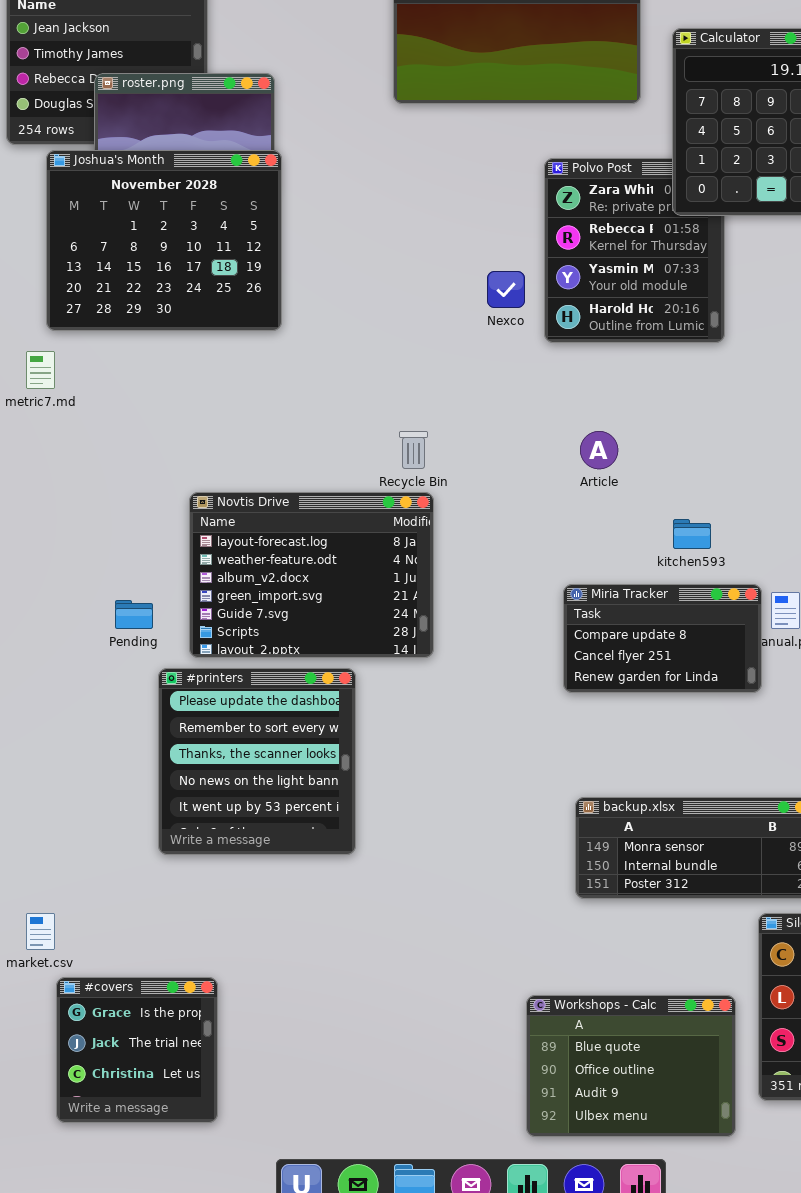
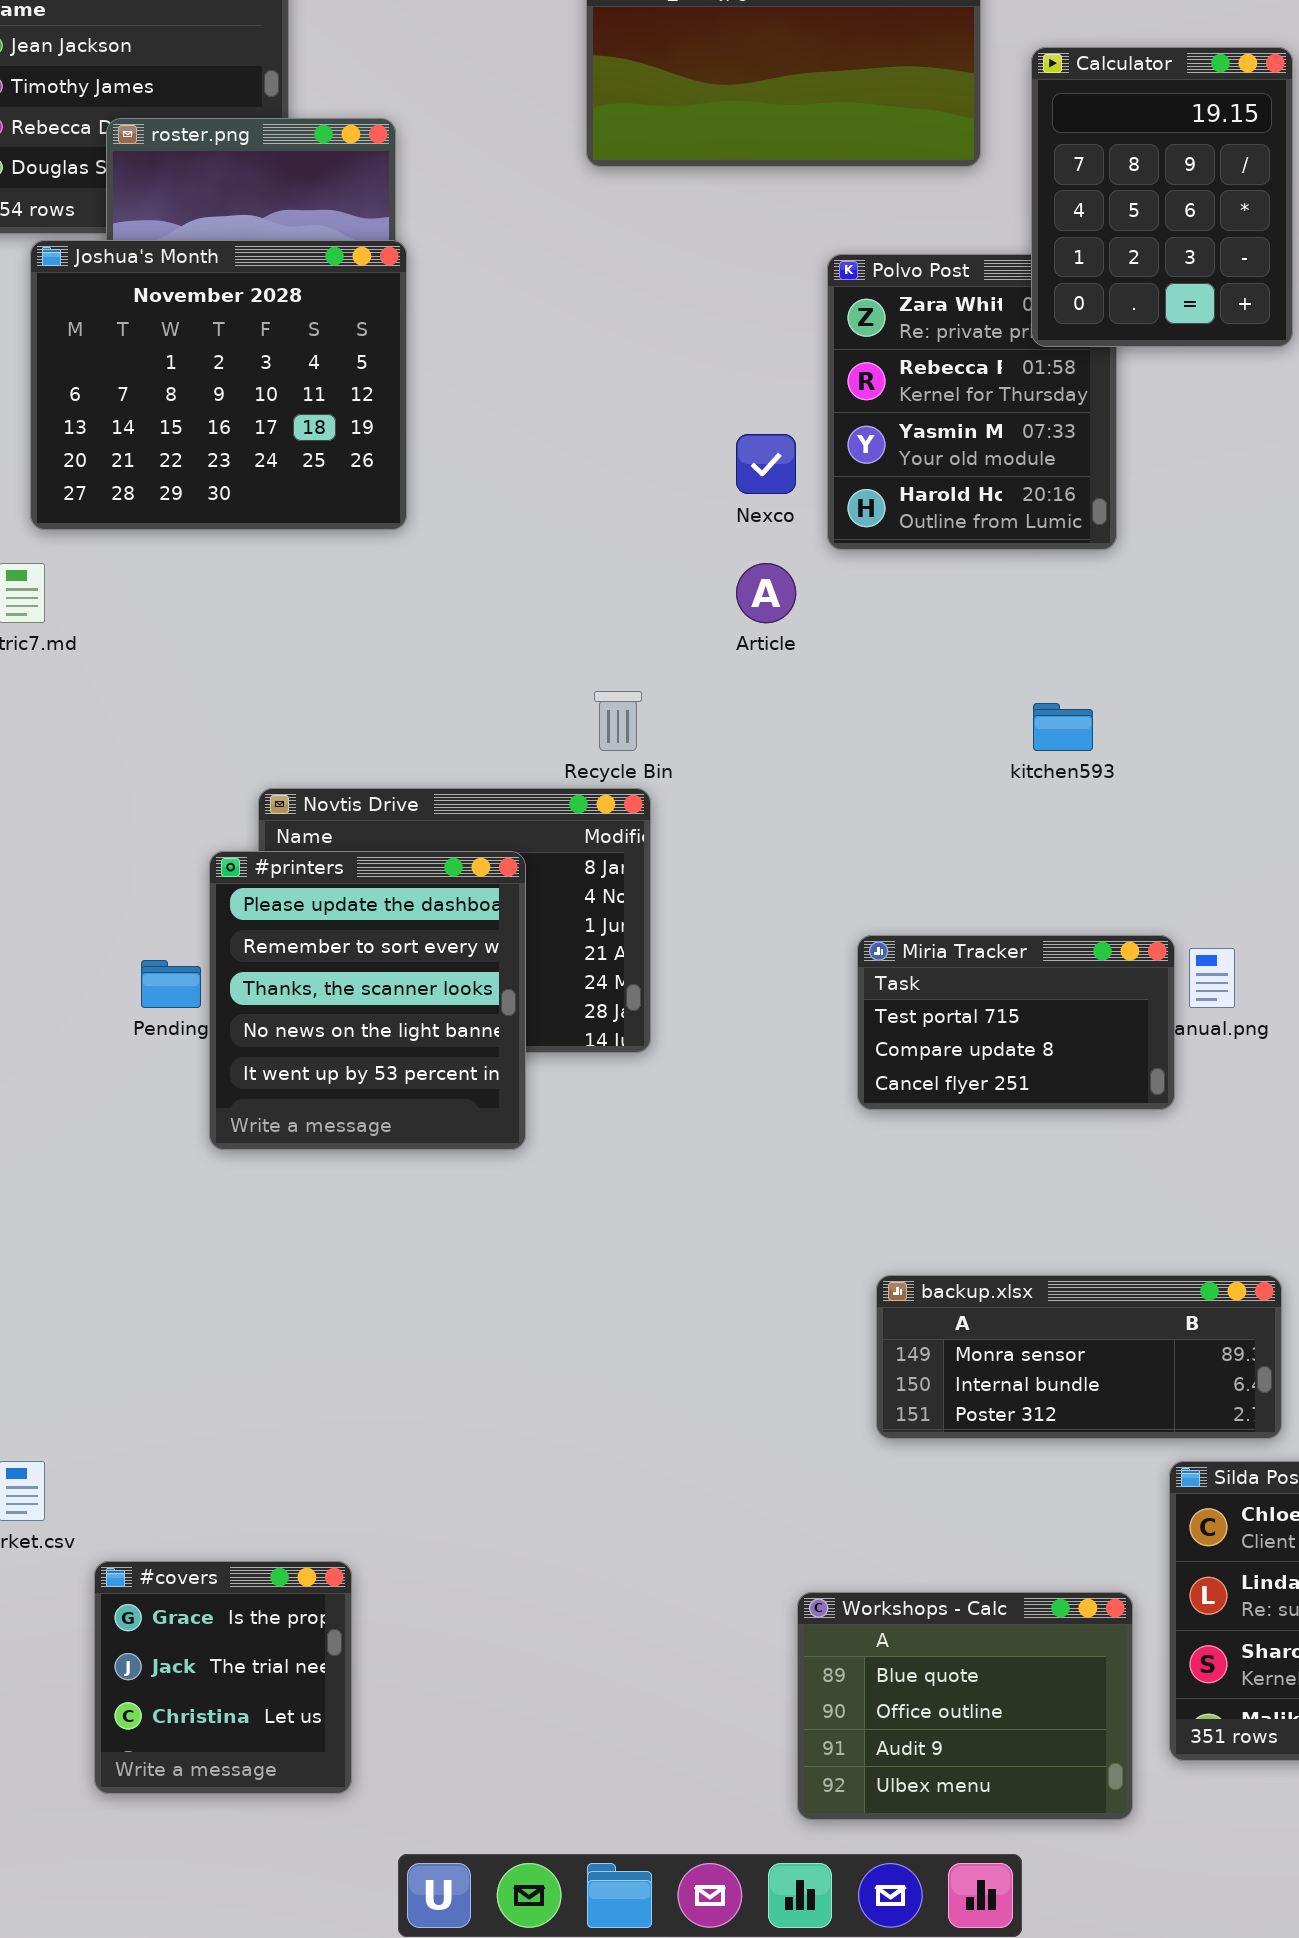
Article: [580,431,618,469] -> [736,563,796,623], moved
kitchen593: [673,519,711,549] -> [1033,703,1093,751], moved
Miria Tracker: [563,584,762,693] -> [857,935,1175,1110], scrolled up 1 row
#printers: [158,668,356,855] -> [209,851,526,1150], moved
#covers: [56,977,218,1123] -> [94,1561,352,1794], moved

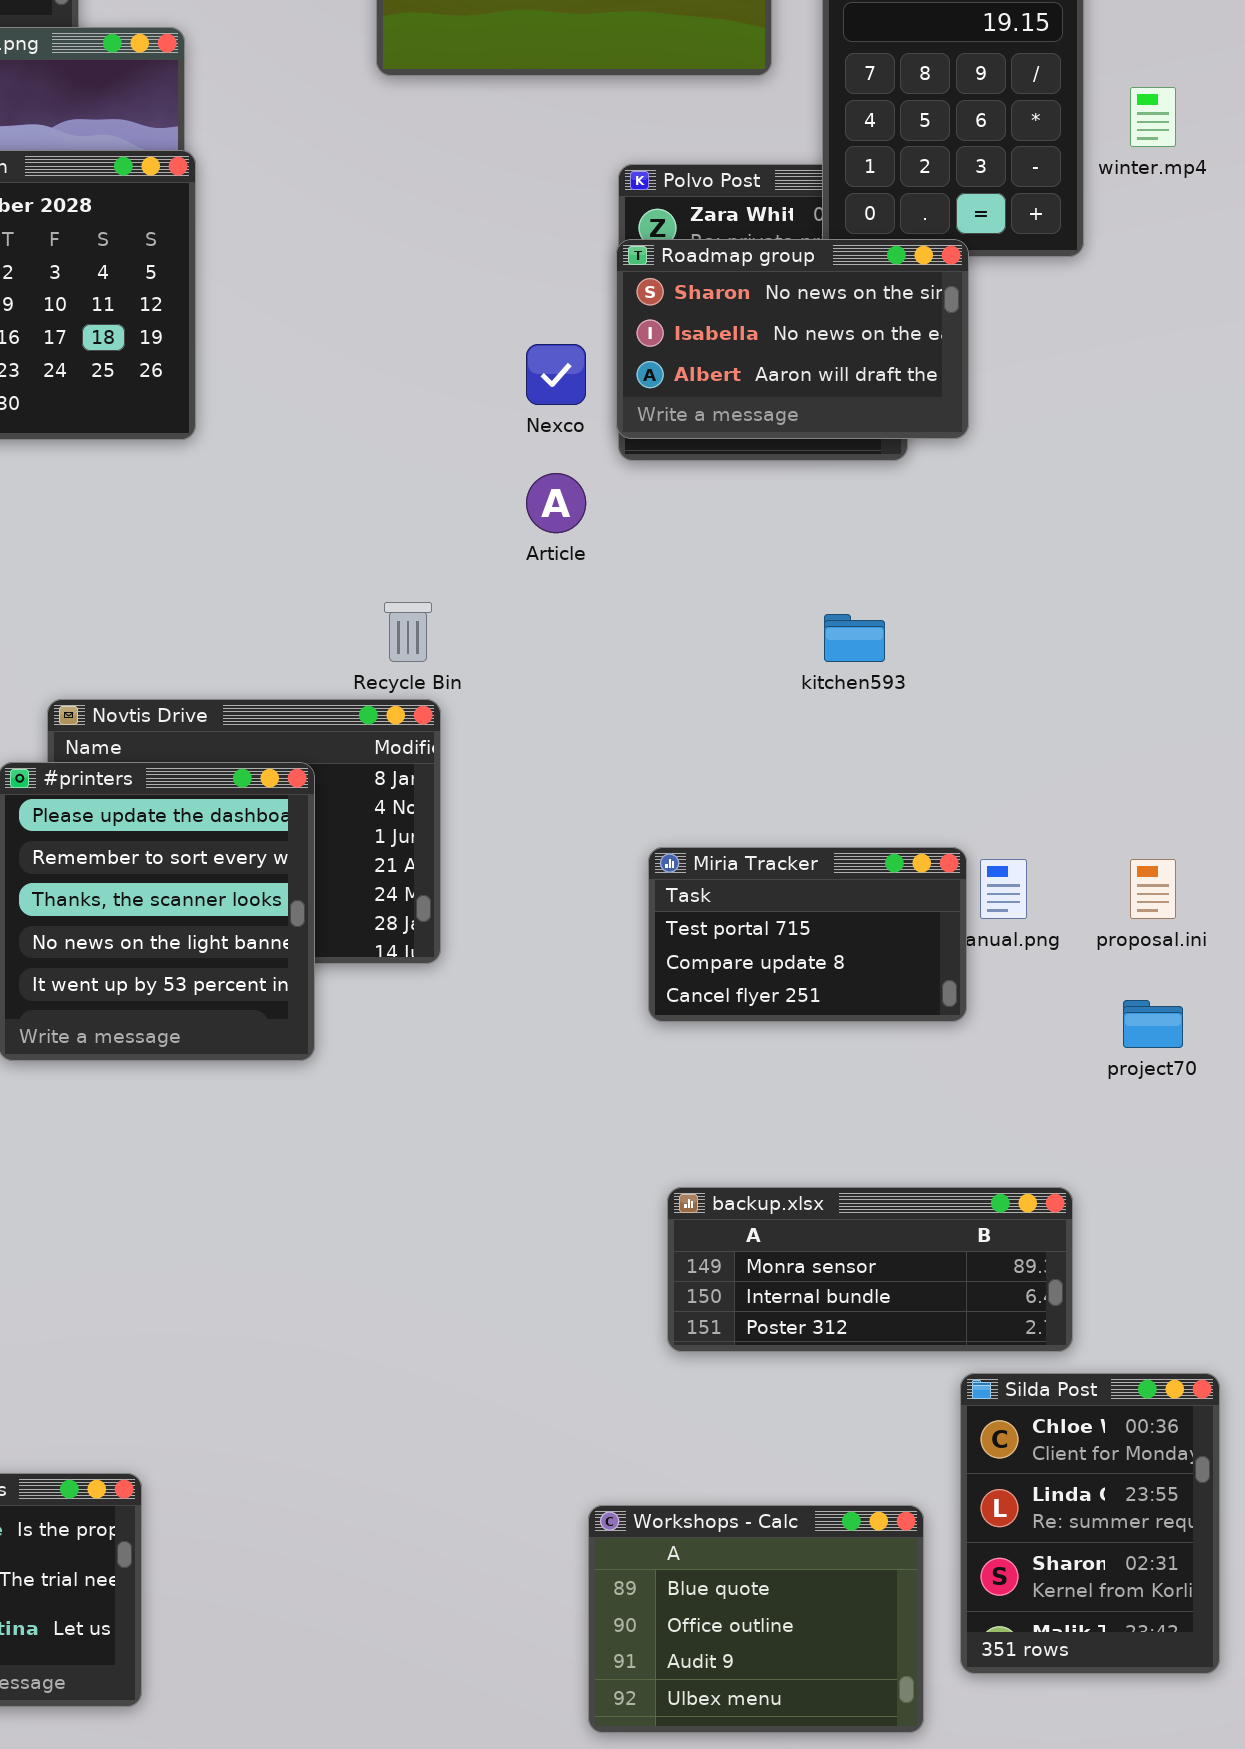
Roadmap group: none -> [616,239,969,439], opened

